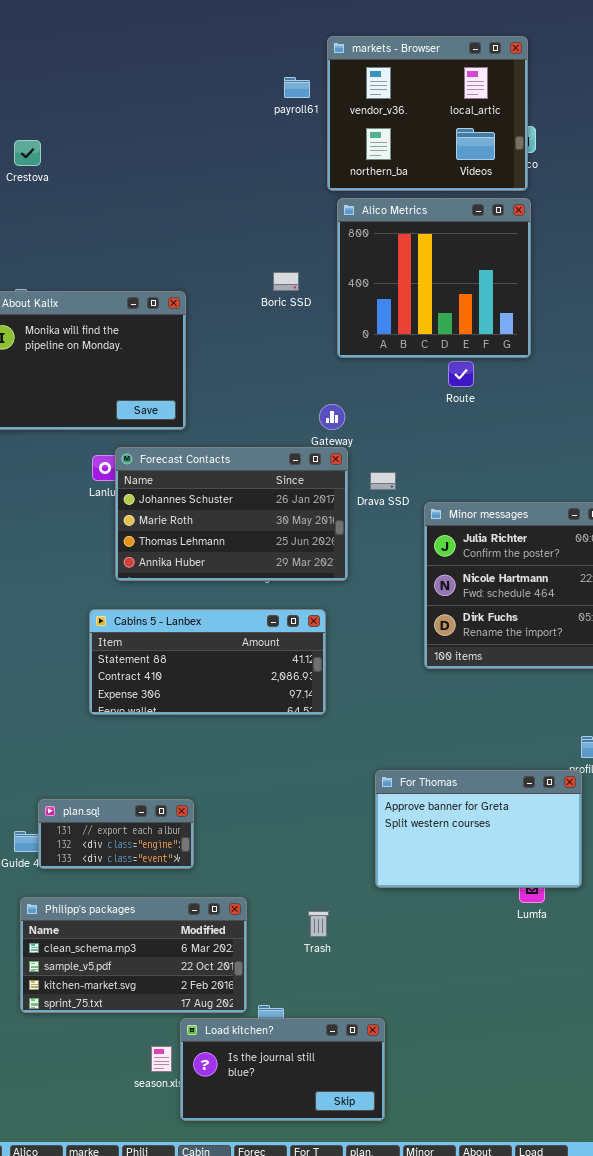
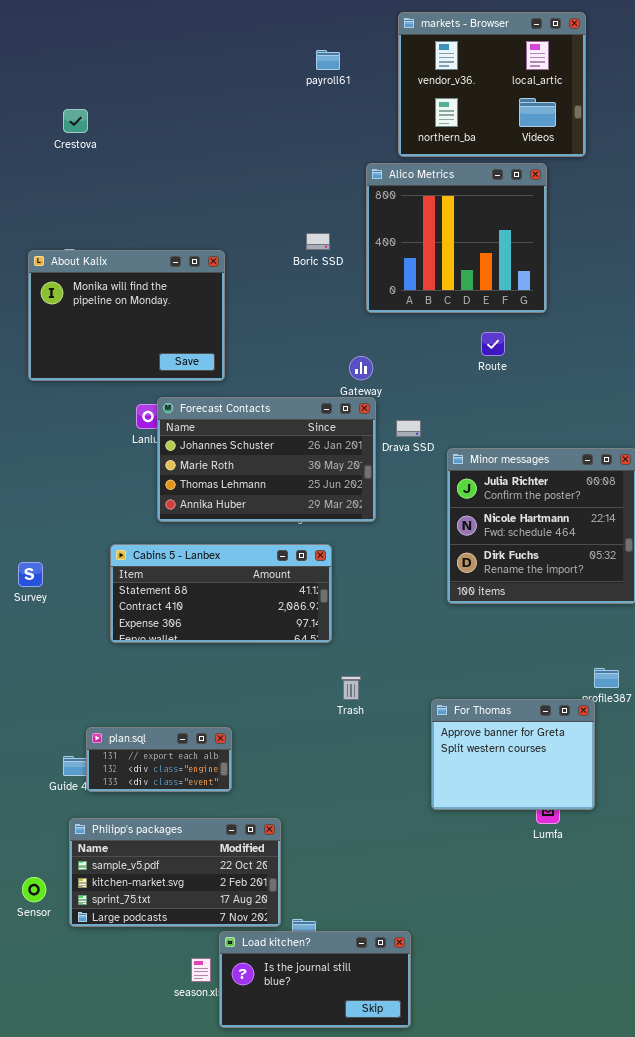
markets - Browser: [327,36,528,191] -> [398,12,586,157], moved
Route: [448,361,474,387] -> [481,332,505,356], moved
Cabins 5 - Lanbex: [89,609,326,715] -> [110,544,332,643], moved
For Thomas: [375,770,582,888] -> [431,699,595,810], resized
Philipp's packages: [20,897,247,1013] -> [69,818,281,927], scrolled down 1 row
Trash: [308,911,329,937] -> [341,676,361,700], moved

